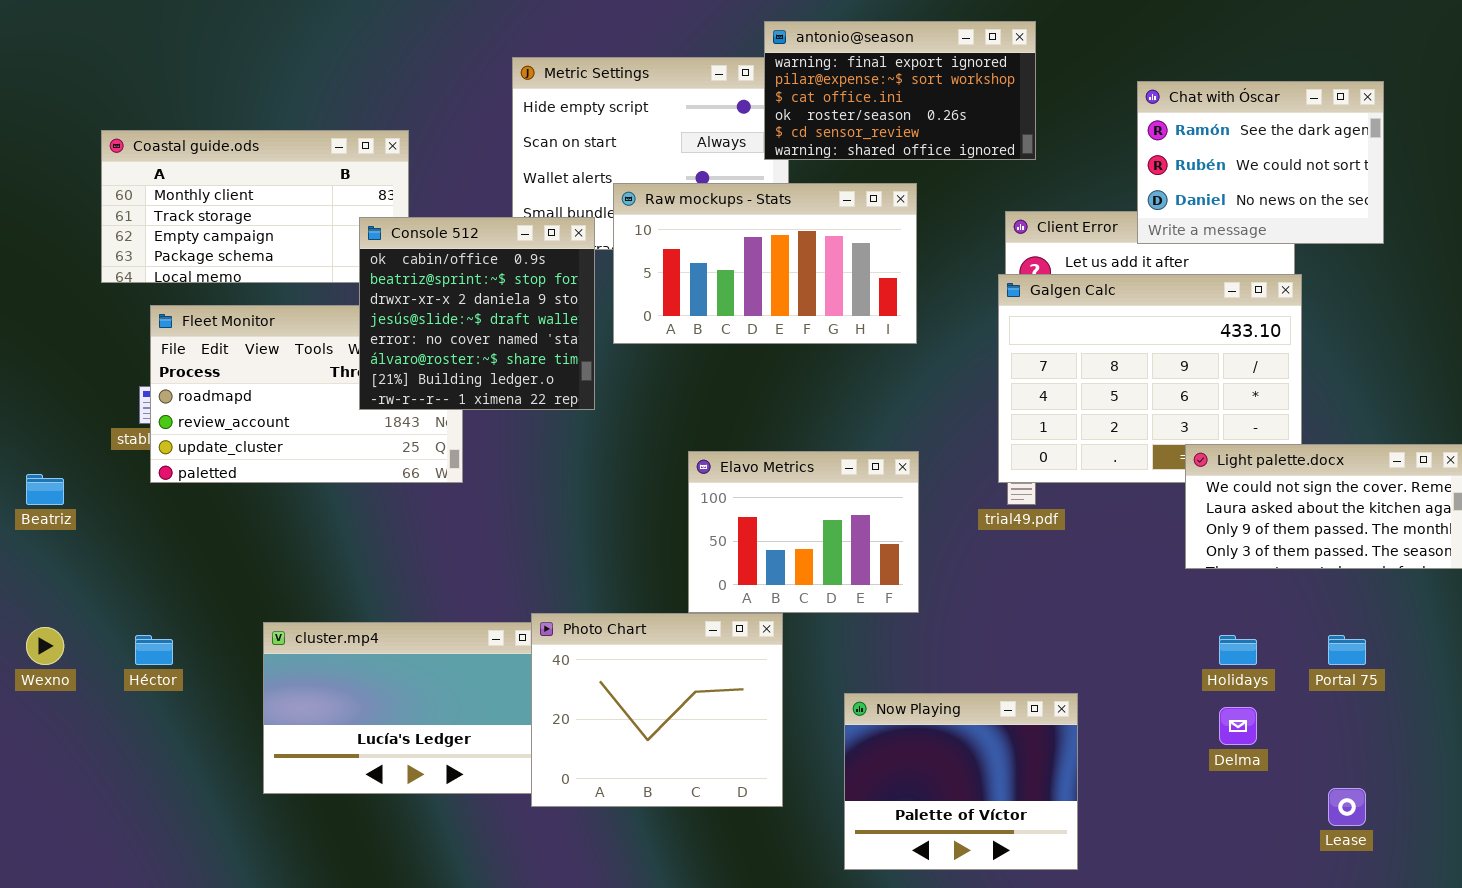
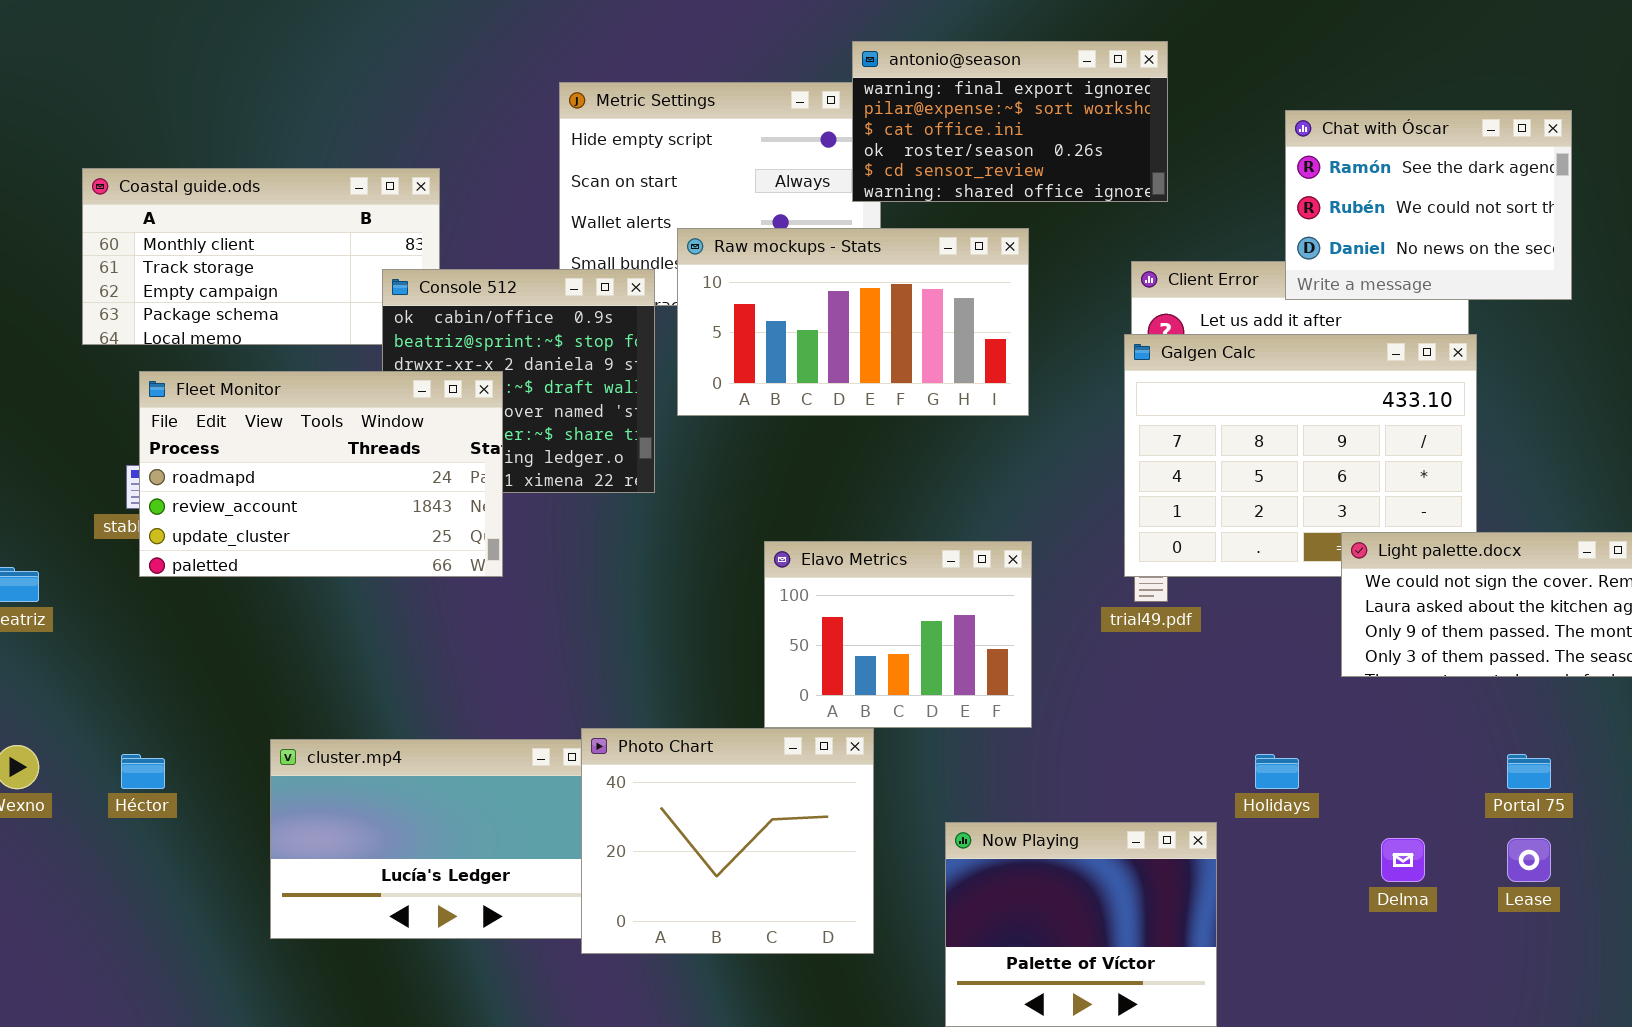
Fleet Monitor: [150,305,463,483] -> [139,371,503,577], raised
Holidays: [1219,635,1257,665] -> [1255,754,1299,789], moved
Lease: [1328,788,1366,826] -> [1507,838,1551,882], moved

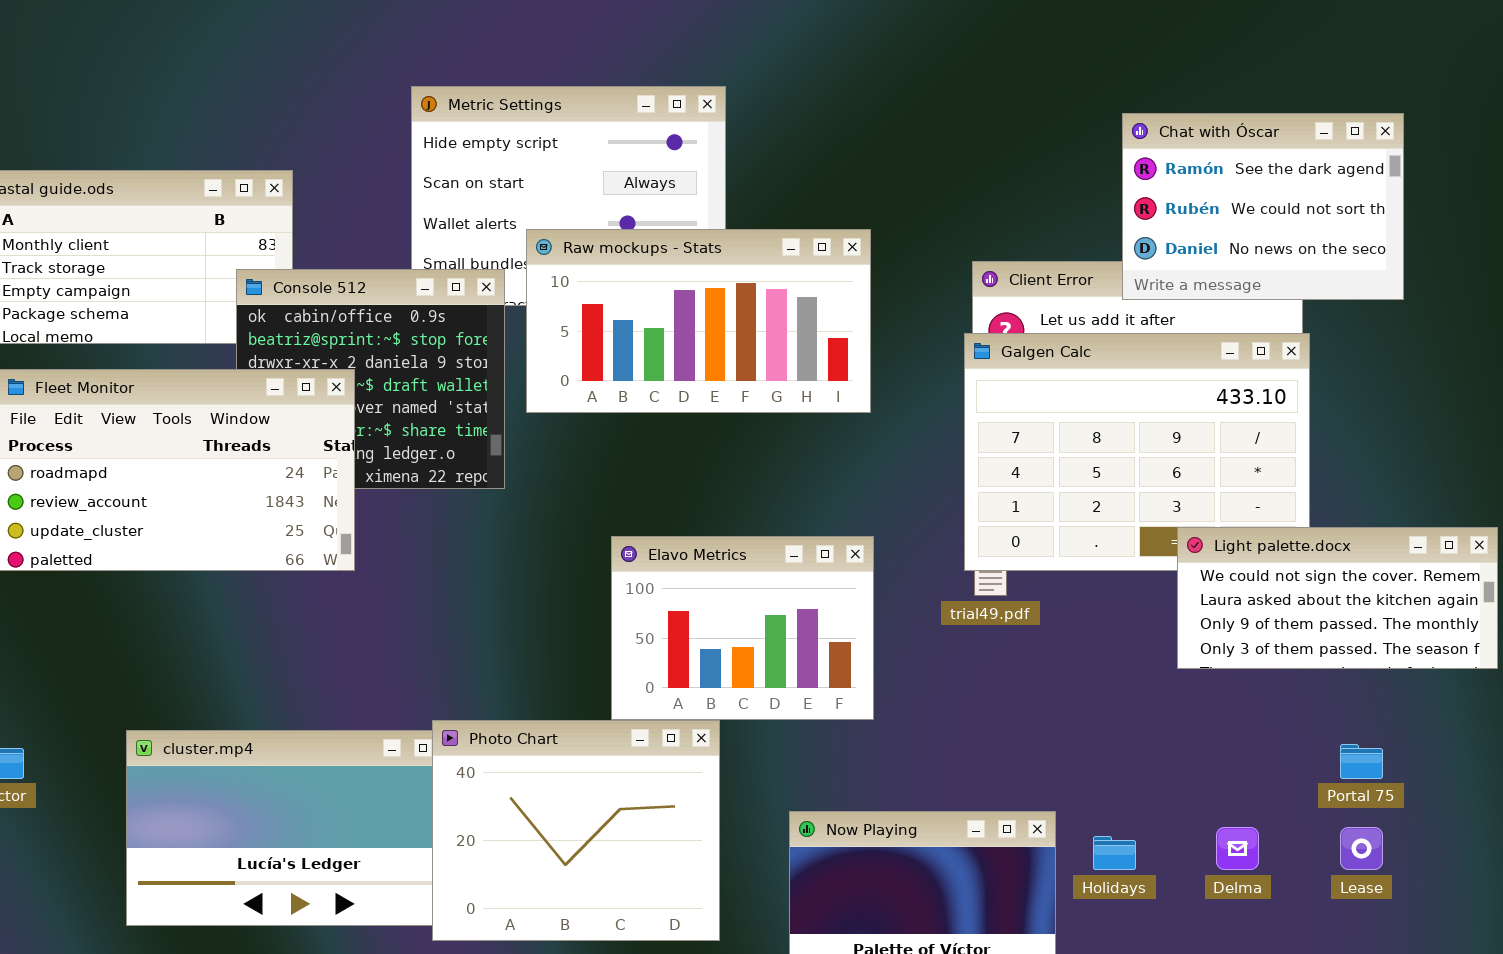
antonio@season: [852,41,1168,202] -> none, closed
Holidays: [1255,754,1299,789] -> [1093,836,1136,870], moved

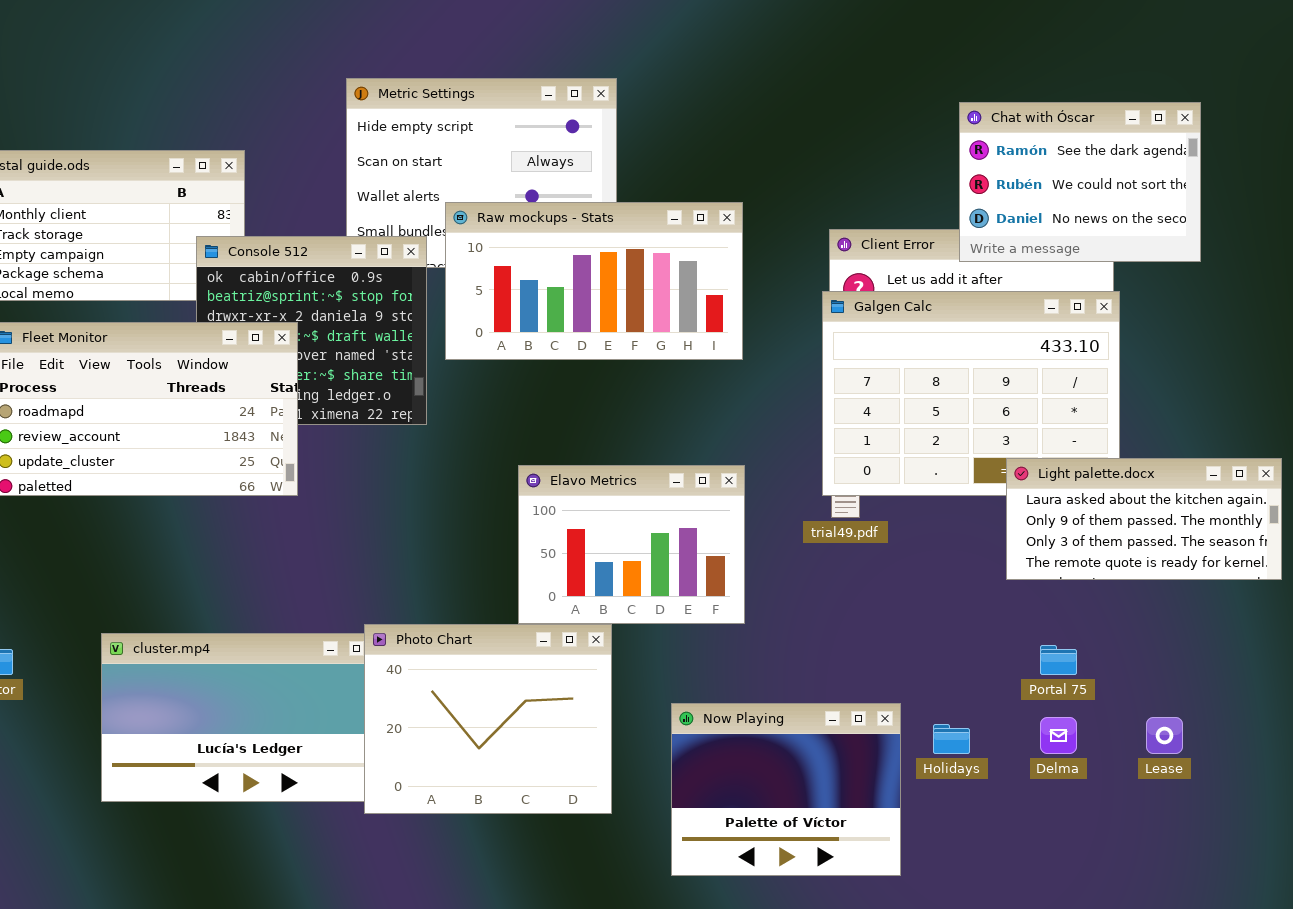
Light palette.docx: [1177,527,1498,669] -> [1006,458,1282,580], scrolled down 1 row
Portal 75: [1340,744,1383,779] -> [1040,645,1077,675], moved

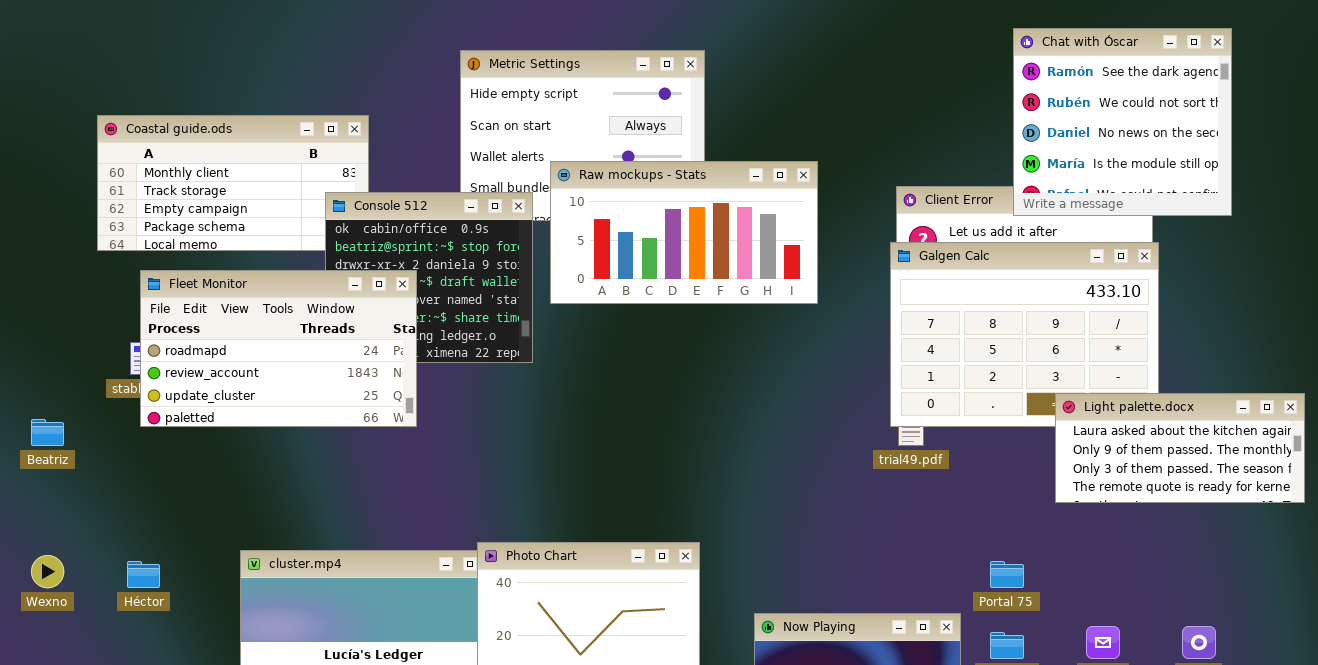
Chat with Óscar: [959,102,1201,262] -> [1013,28,1232,216], resized
Elavo Metrics: [518,465,745,624] -> none, closed
Portal 75: [1040,645,1077,675] -> [990,561,1024,588], moved

